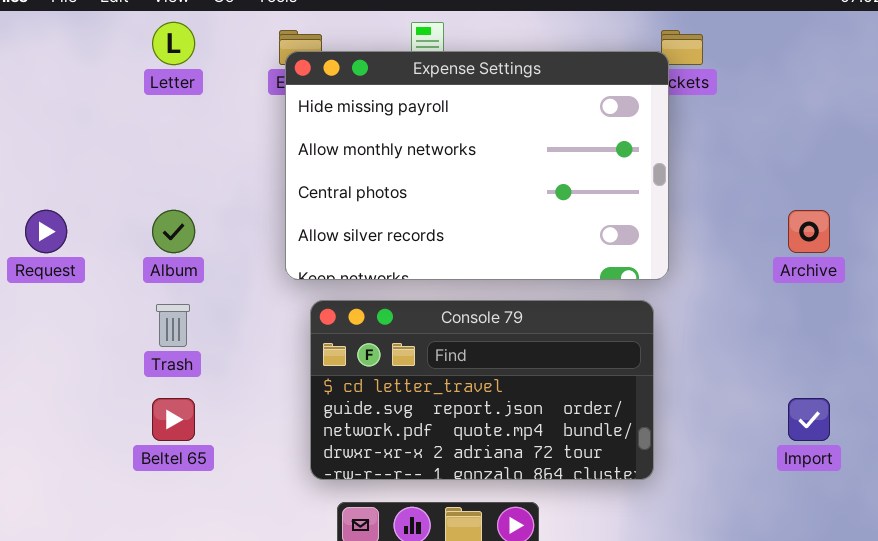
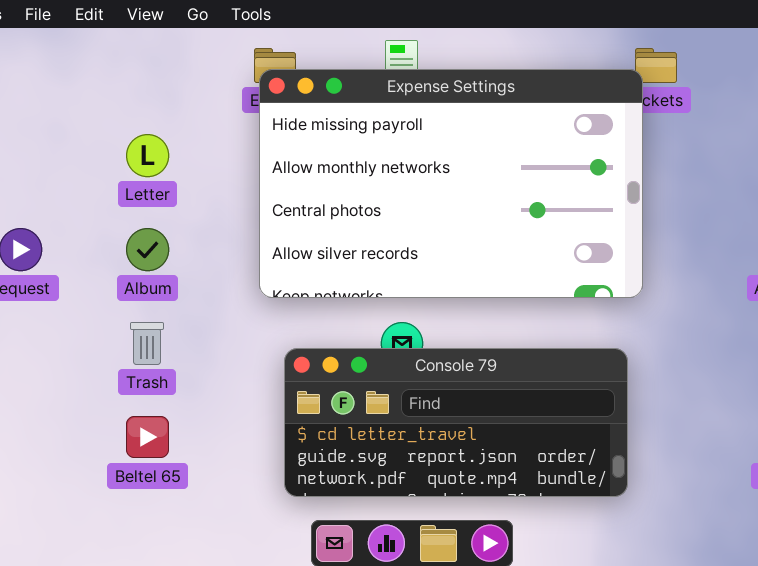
Letter: [152,22,195,65] -> [126,134,169,177], moved
Console 79: [310,300,654,480] -> [284,348,628,497], resized

